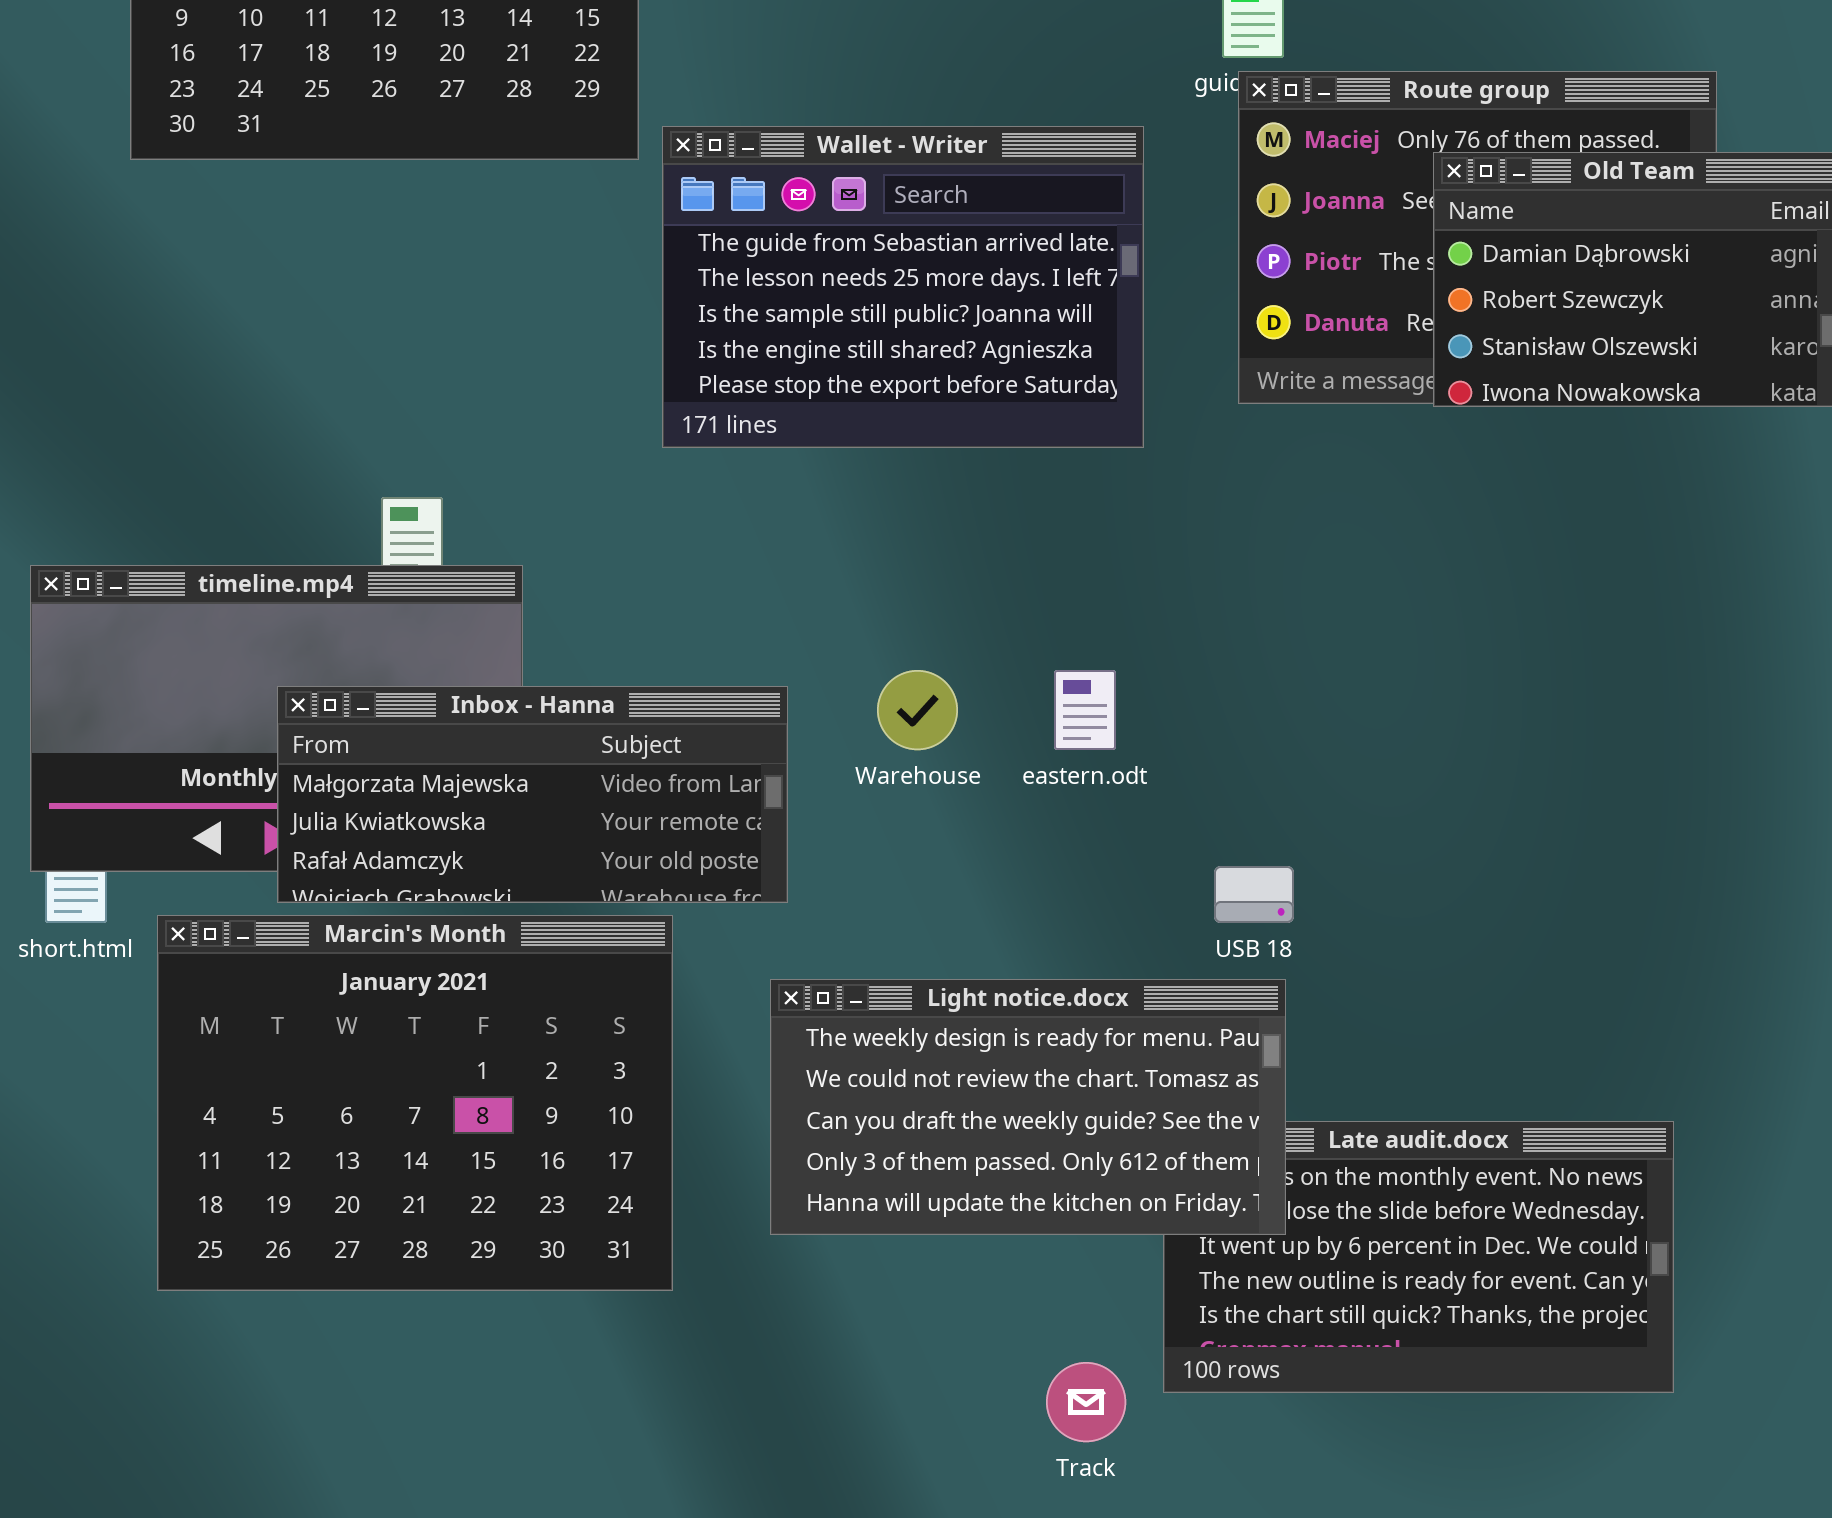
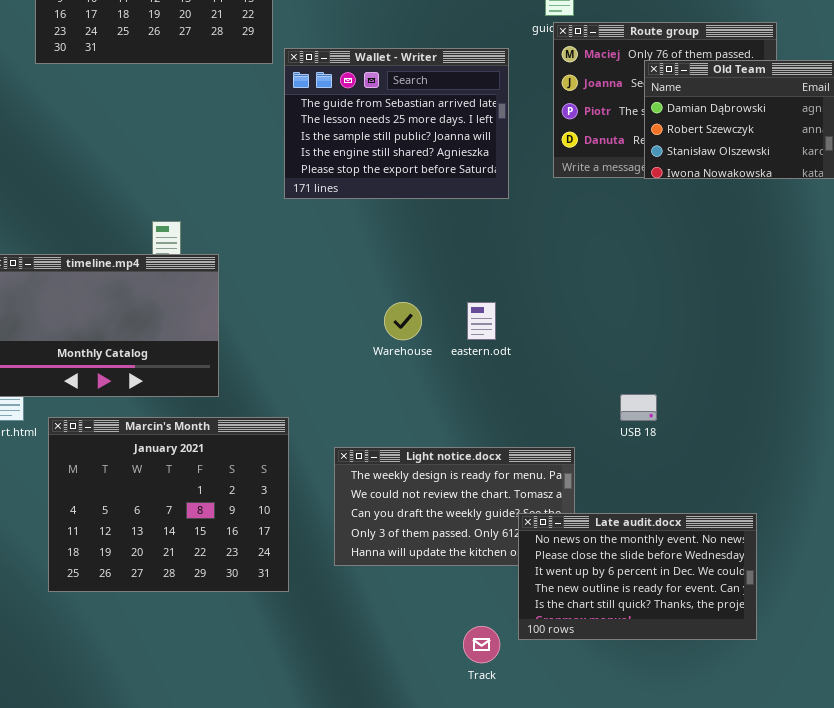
Inbox - Hanna: [277,686,788,903] -> none, closed
USB 18: [1214,866,1294,923] -> [620,394,657,421], moved
Late audit.docx: [1163,1121,1674,1393] -> [518,513,757,640], raised

